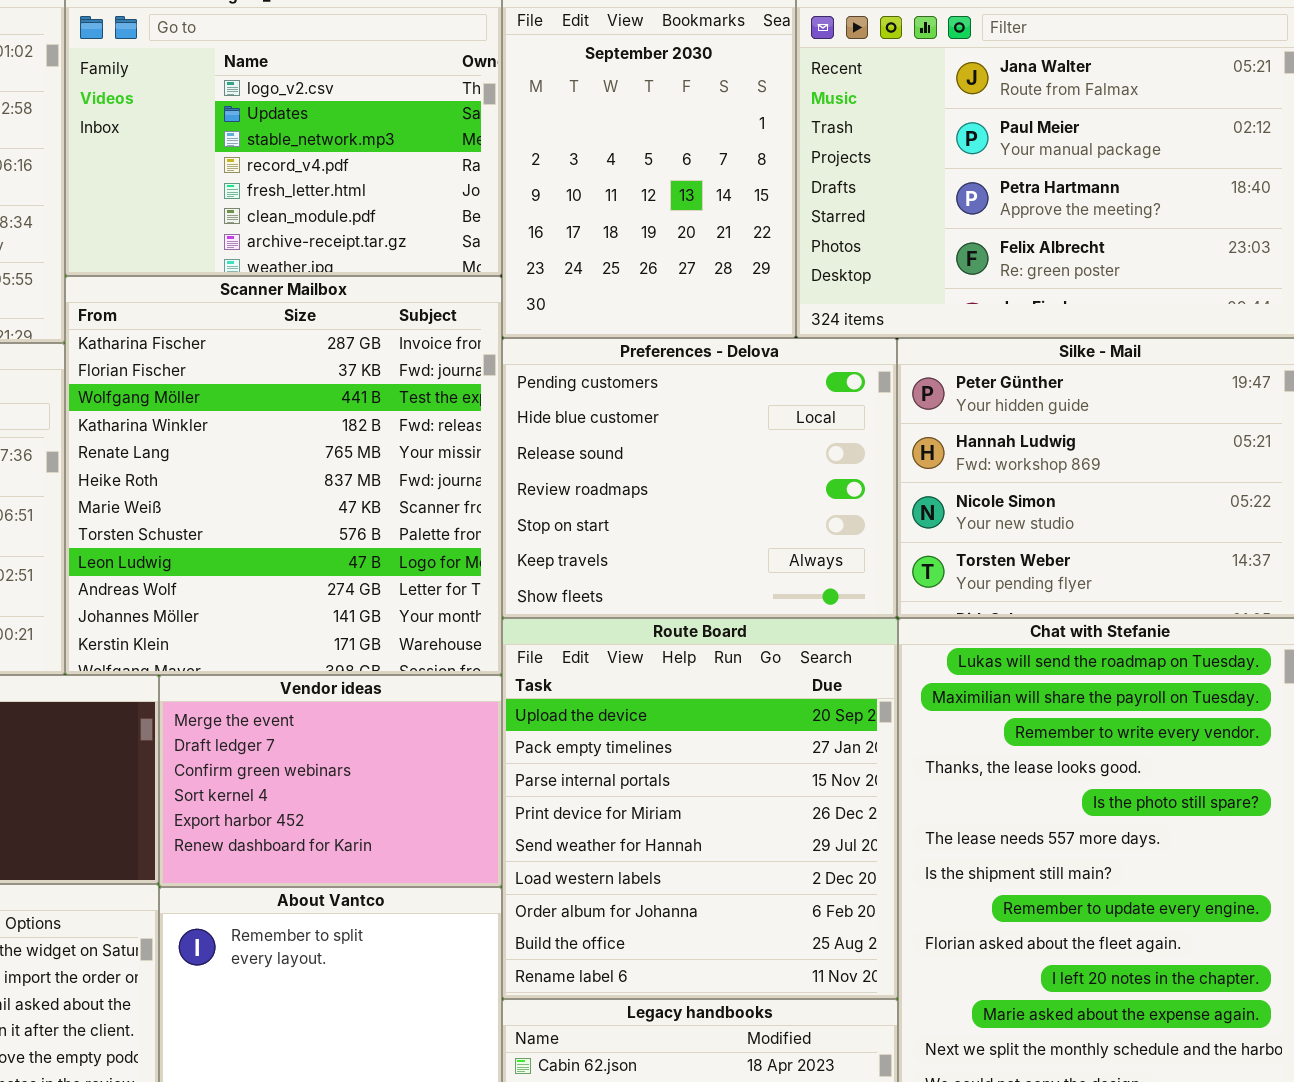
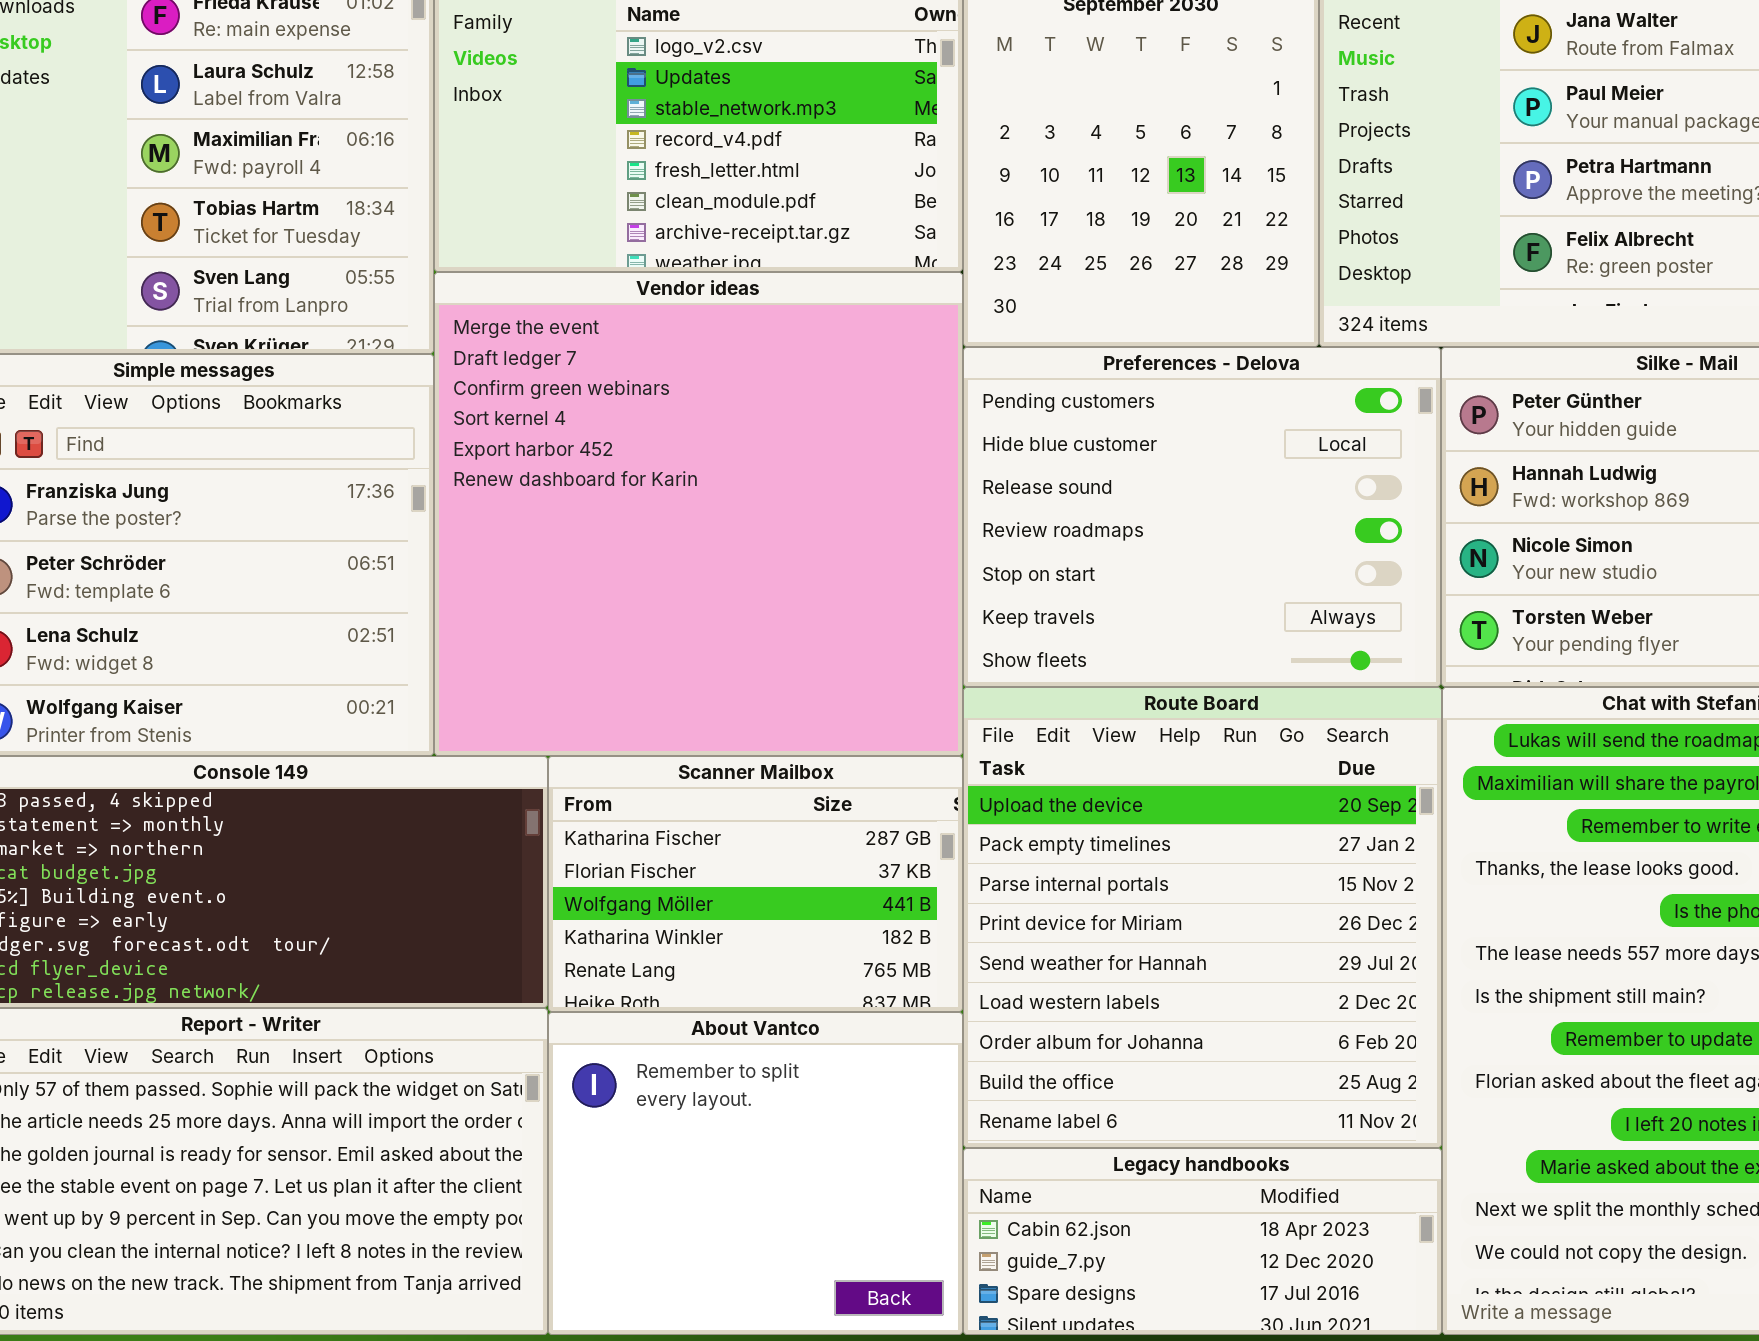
Scanner Mailbox: [65,276,502,675] -> [548,756,963,1012], moved, resized
Vendor ideas: [159,675,502,887] -> [434,272,963,756], moved, resized

